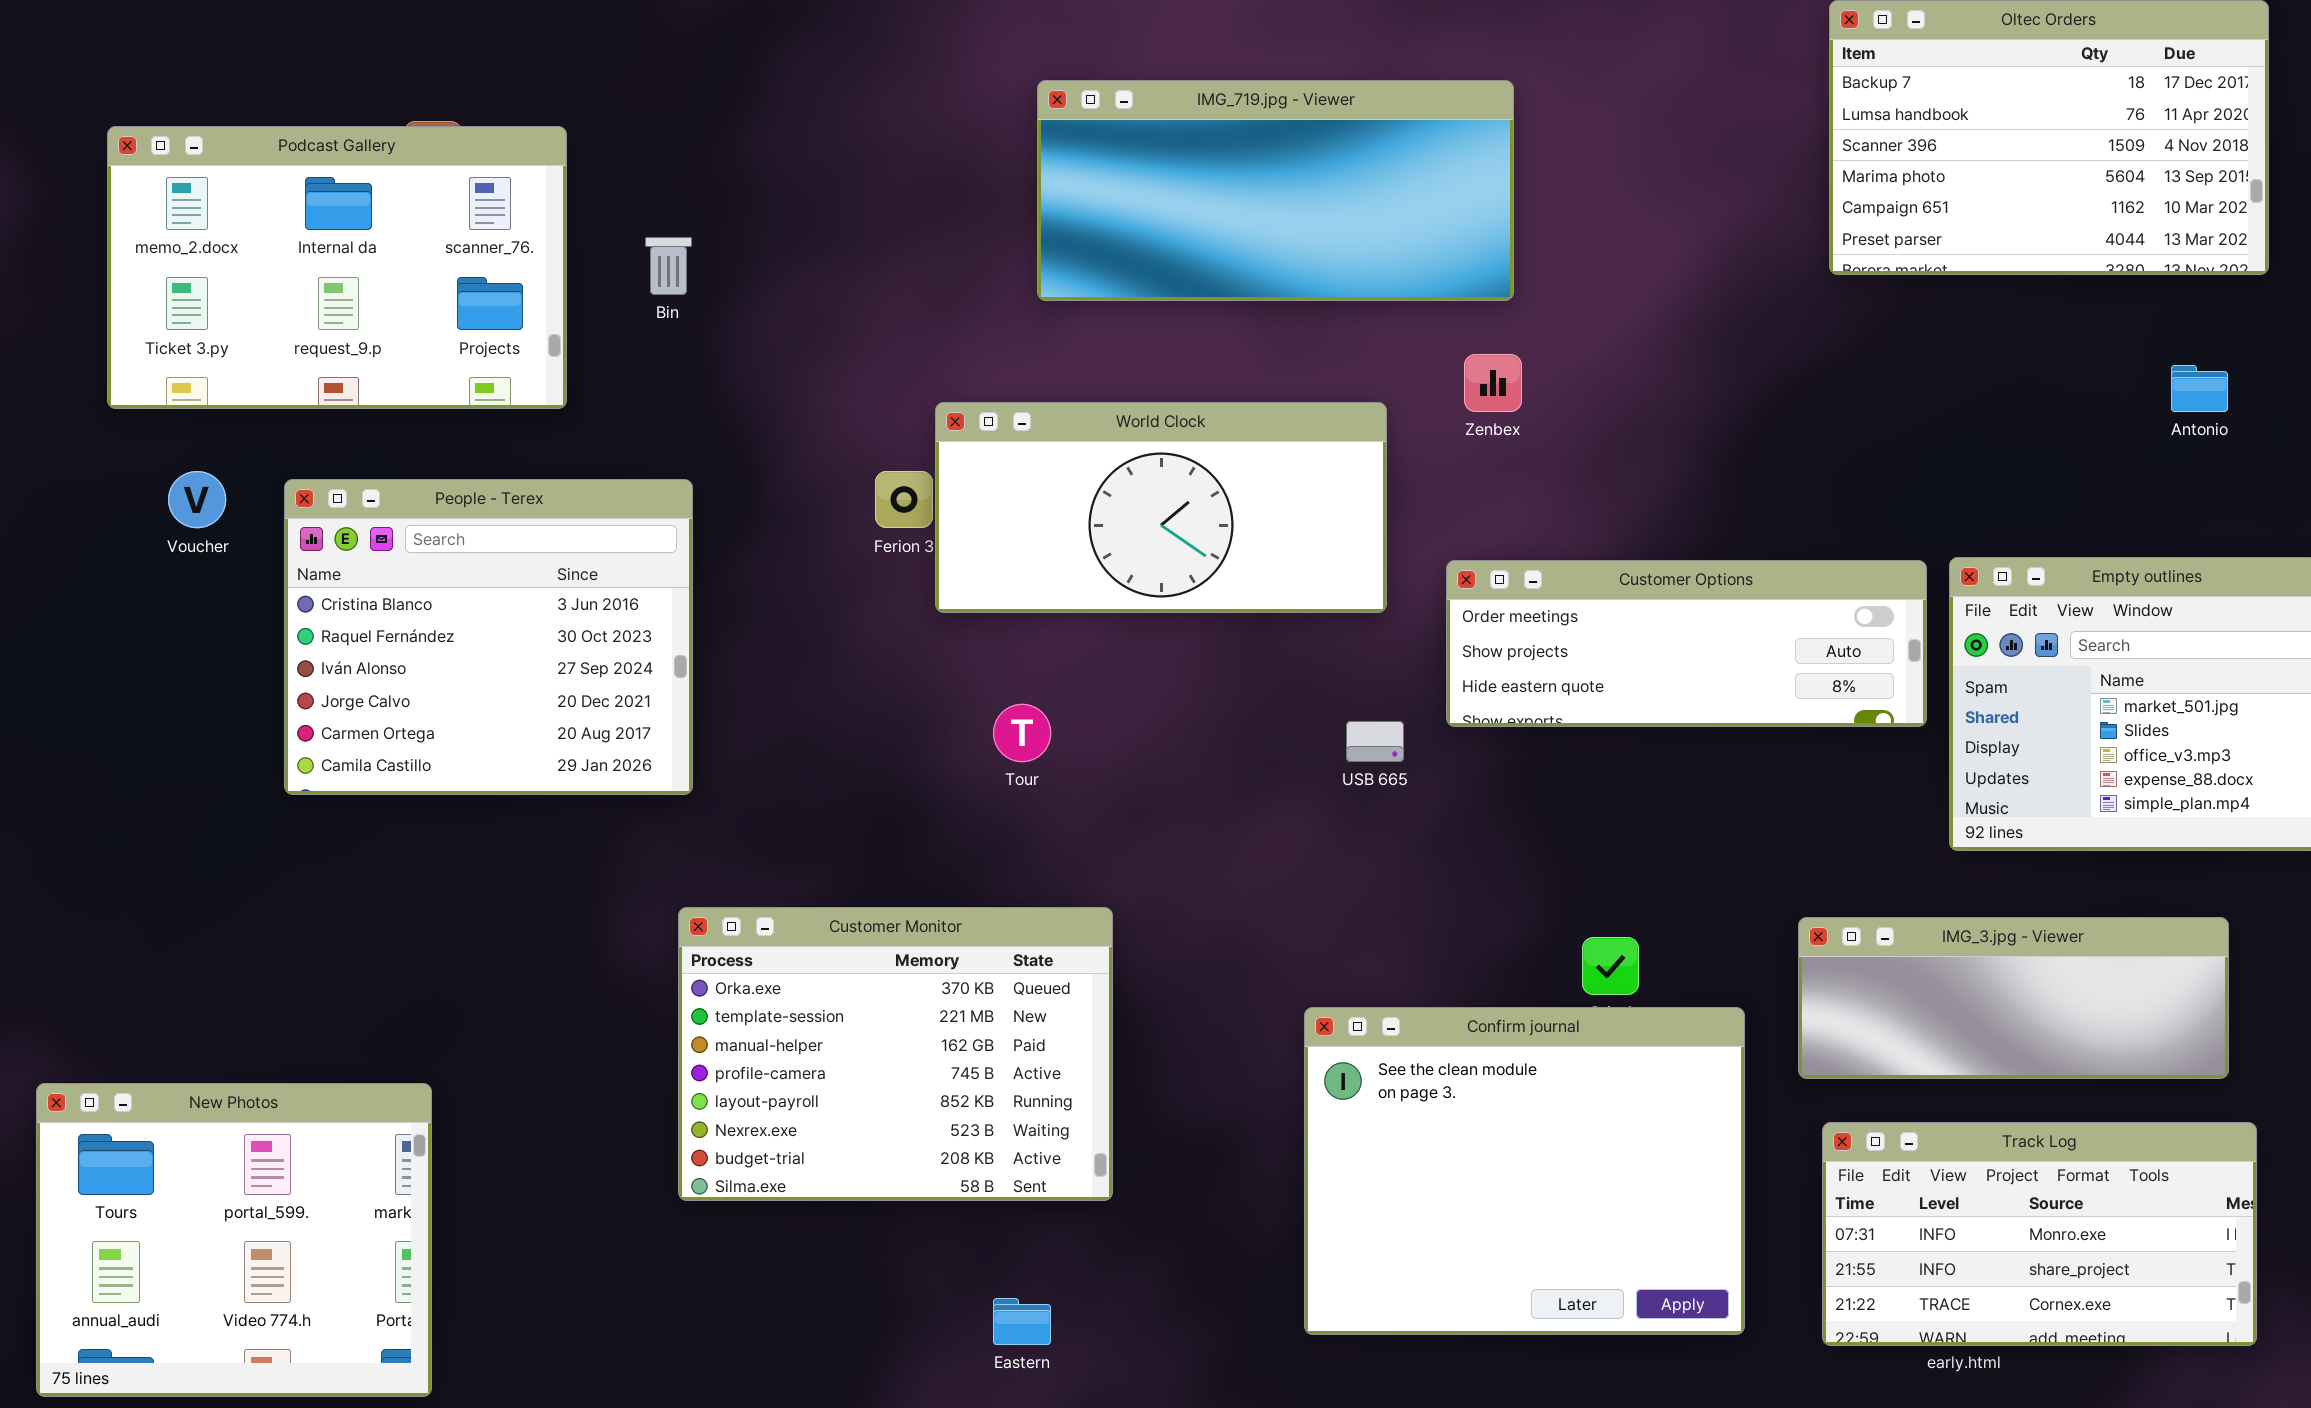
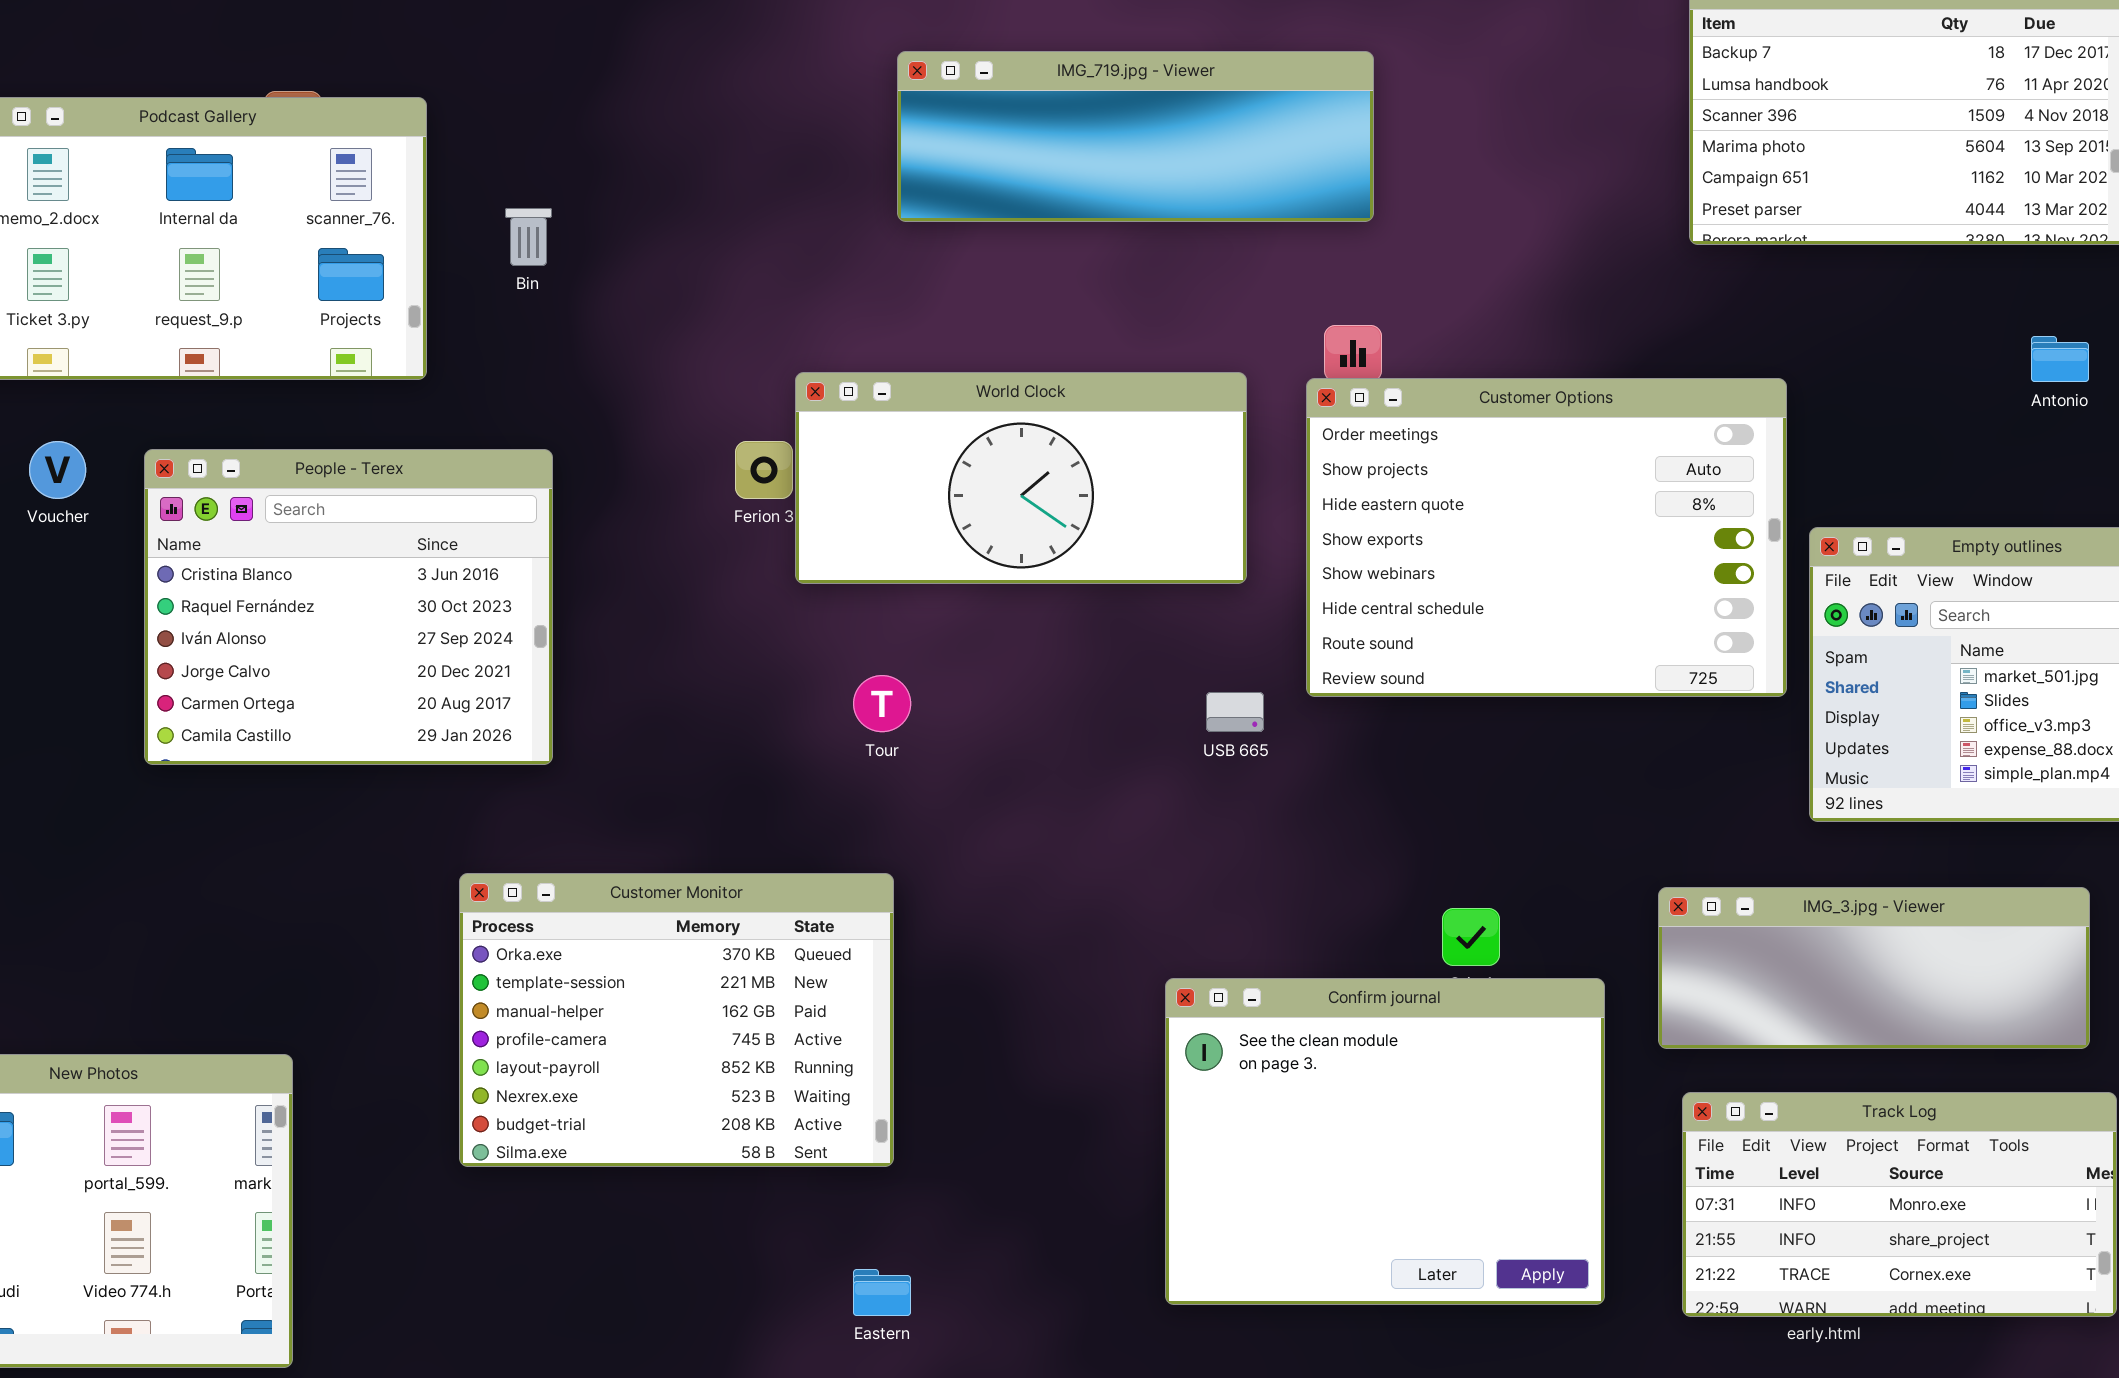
IMG_719.jpg - Viewer: [1037,80,1514,301] -> [897,51,1374,222], resized
Customer Options: [1446,560,1927,727] -> [1306,378,1787,697], resized
Customer Monitor: [678,907,1113,1201] -> [459,873,894,1167], moved

